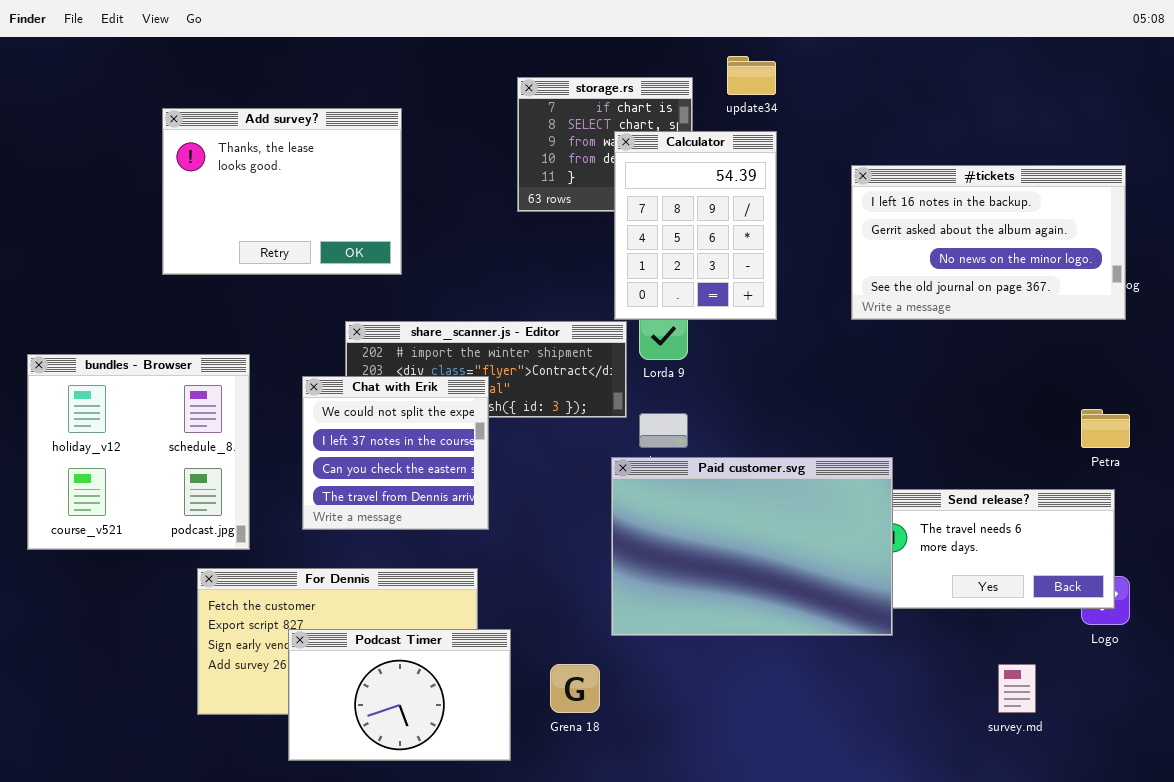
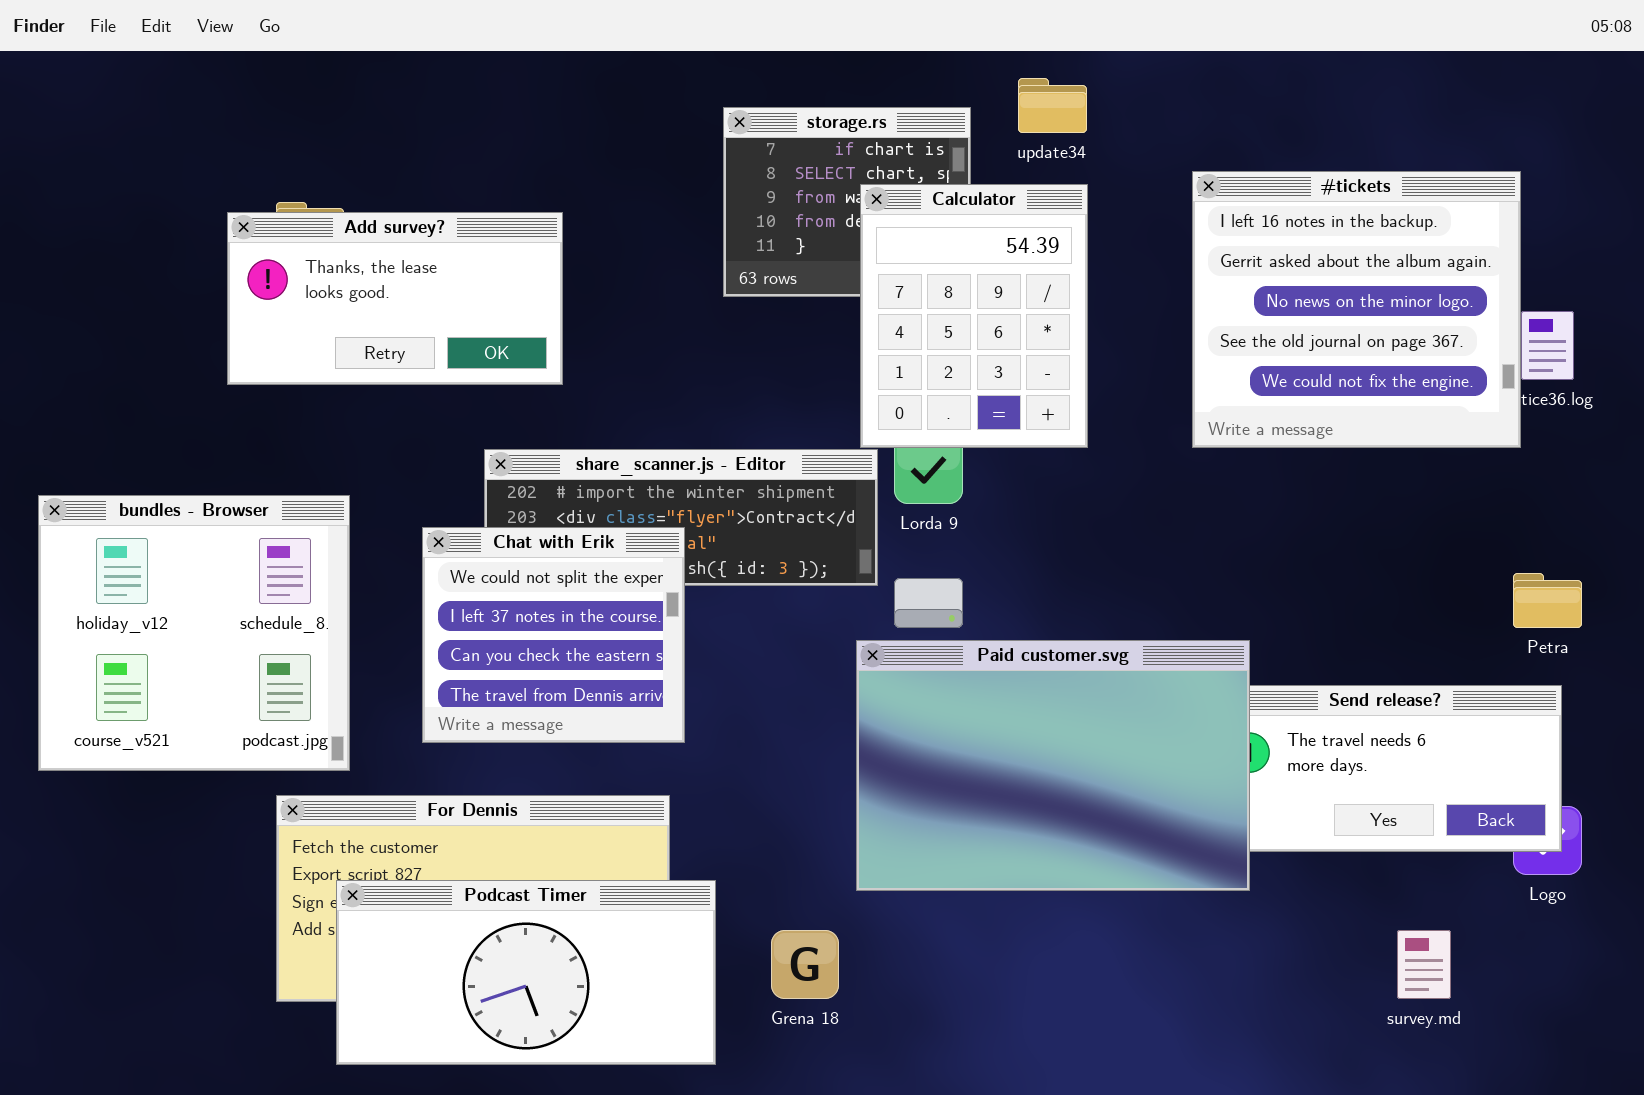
Add survey?: [162,108,402,275] -> [227,212,563,385], resized
#tickets: [851,165,1126,320] -> [1192,171,1521,448], resized
Podcast Timer: [288,629,511,761] -> [336,880,716,1065], resized

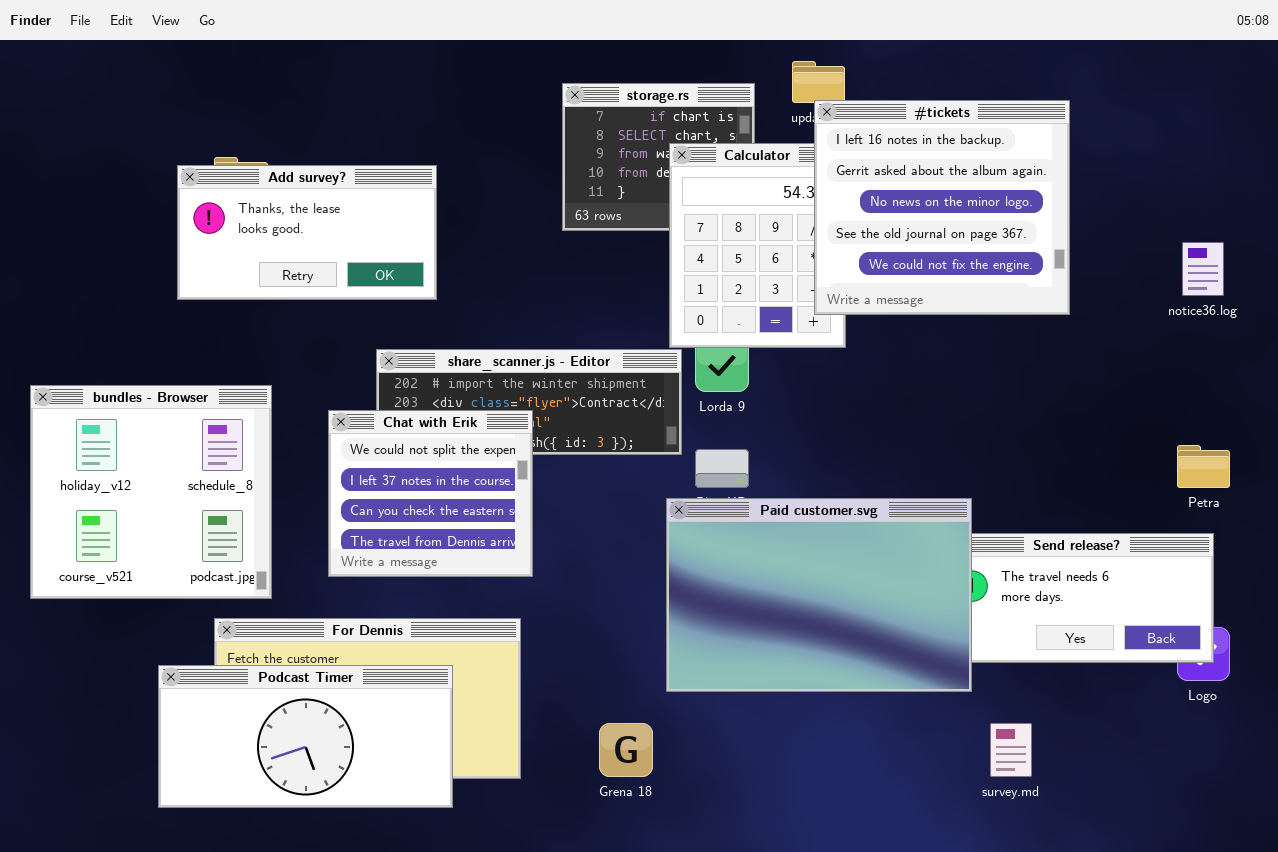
#tickets: [1192,171,1521,448] -> [814,100,1070,315], moved
Podcast Timer: [336,880,716,1065] -> [158,665,453,808], moved
survey.md: [1397,930,1451,999] -> [990,723,1032,777], moved

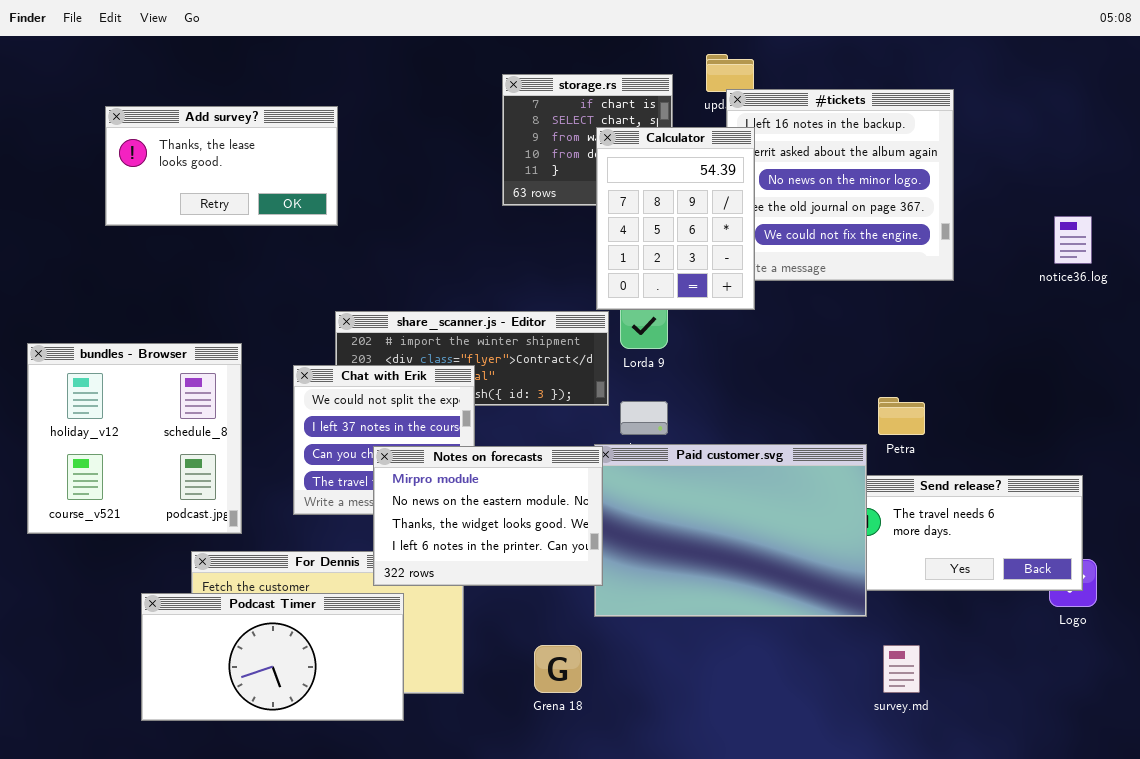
Calculator: [669,143,846,348] -> [596,127,755,310], raised
Add survey?: [177,165,437,300] -> [105,106,338,226], moved
Petra: [1177,445,1230,488] -> [878,397,925,435], moved
Notes on forecasts: none -> [373,446,603,586], opened

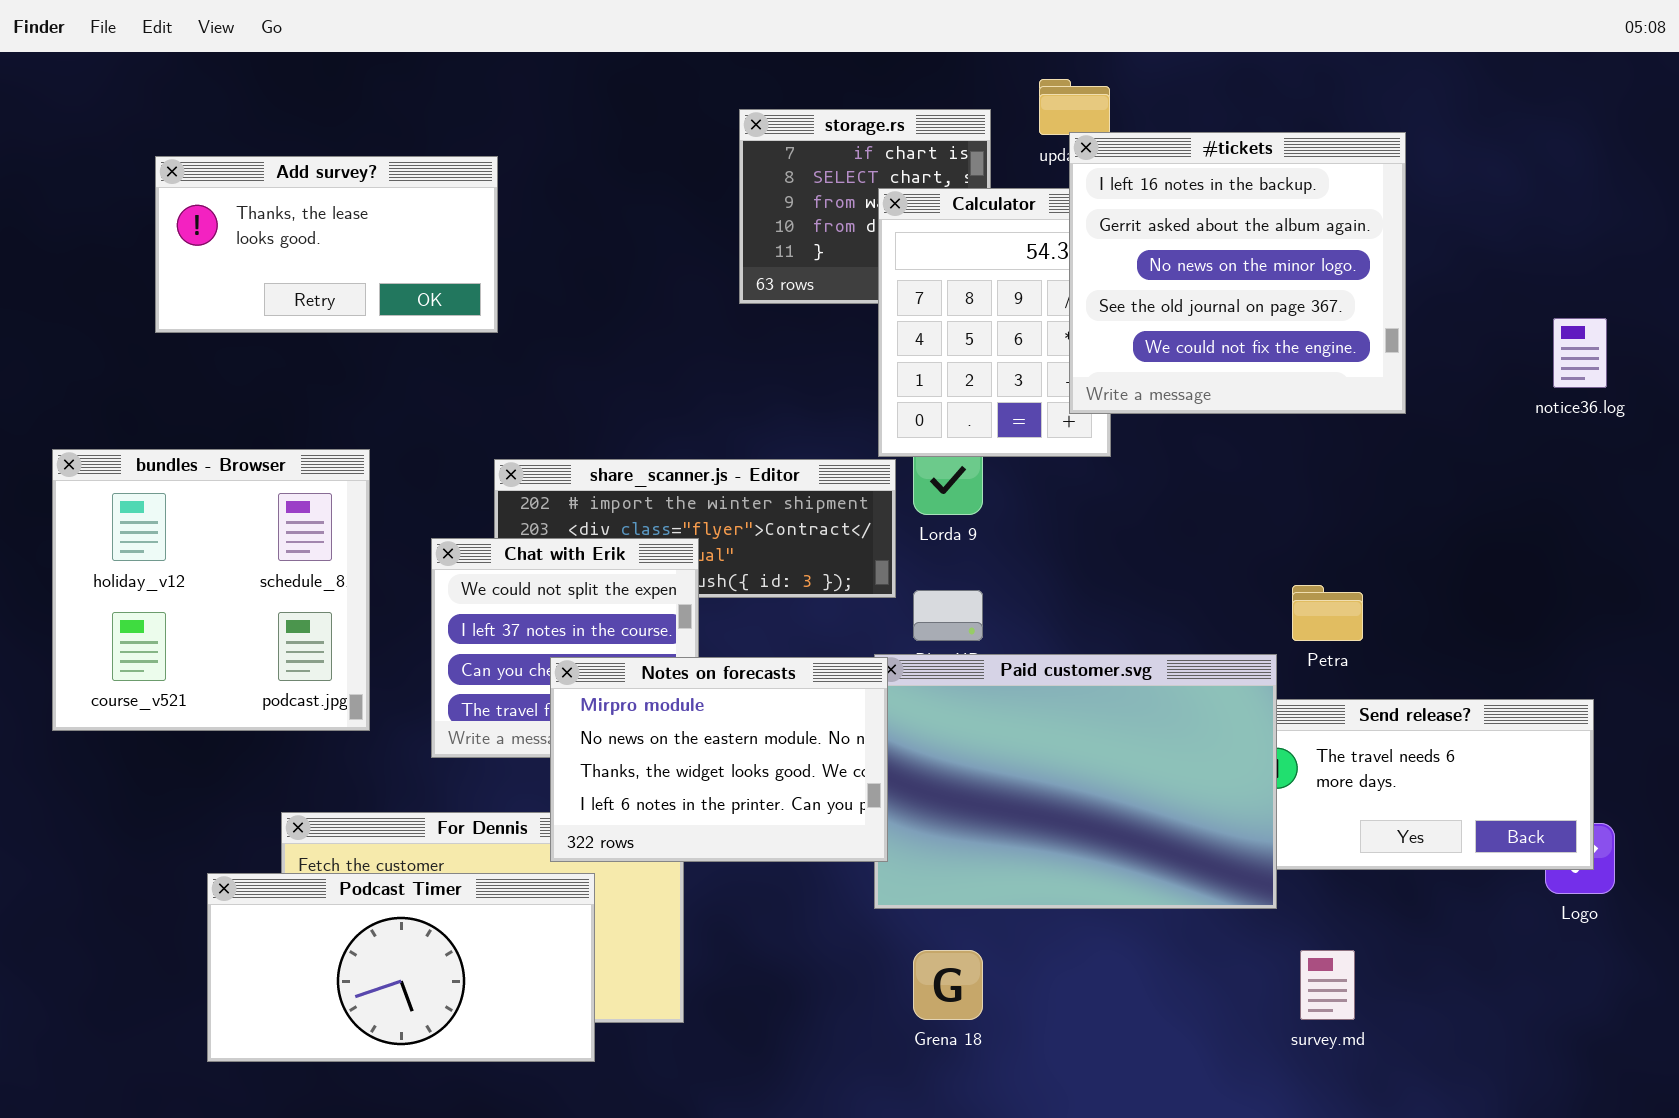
#tickets: [726,89,954,281] -> [1069,132,1406,414], raised
bundles - Browser: [27,343,242,534] -> [52,449,370,731], moved
Grena 18: [534,645,582,693] -> [913,950,983,1020], moved

